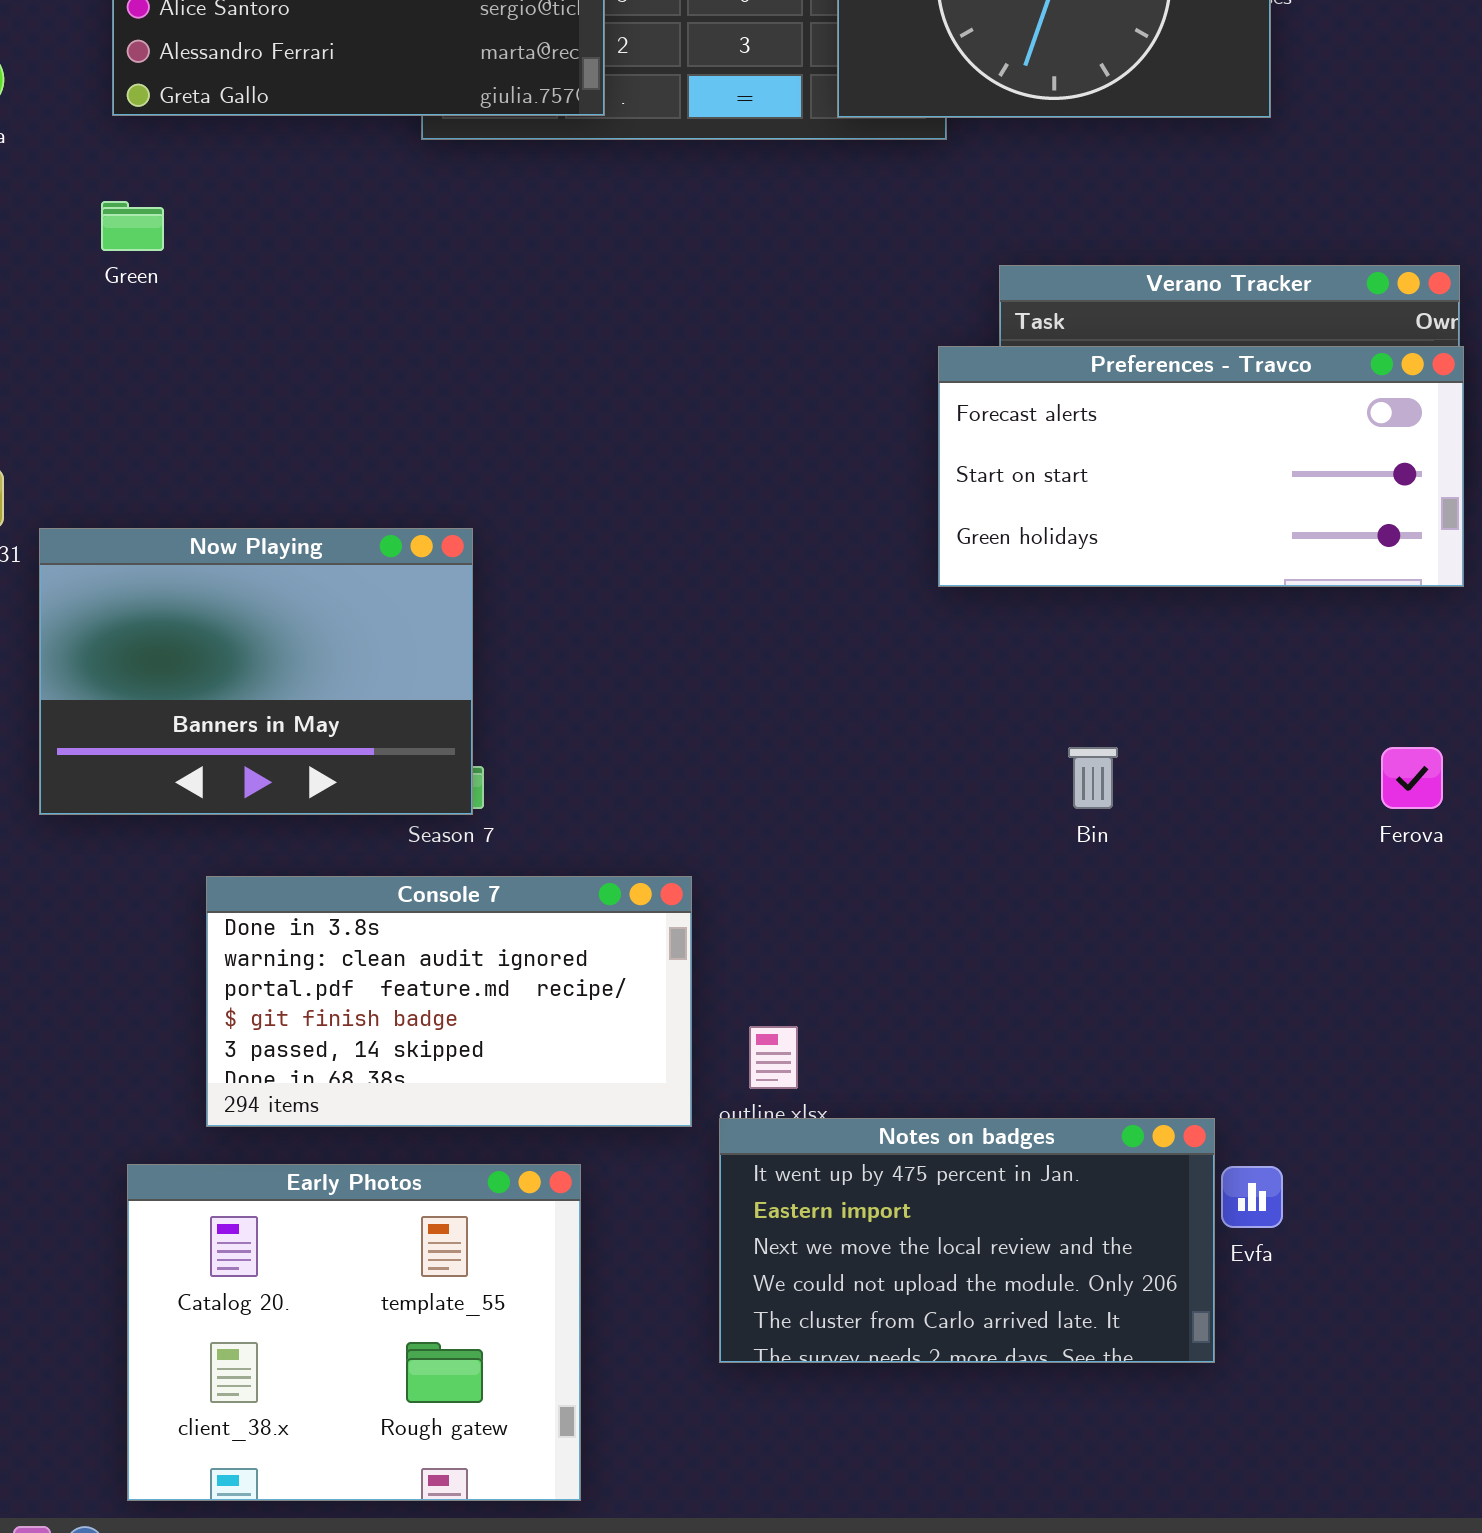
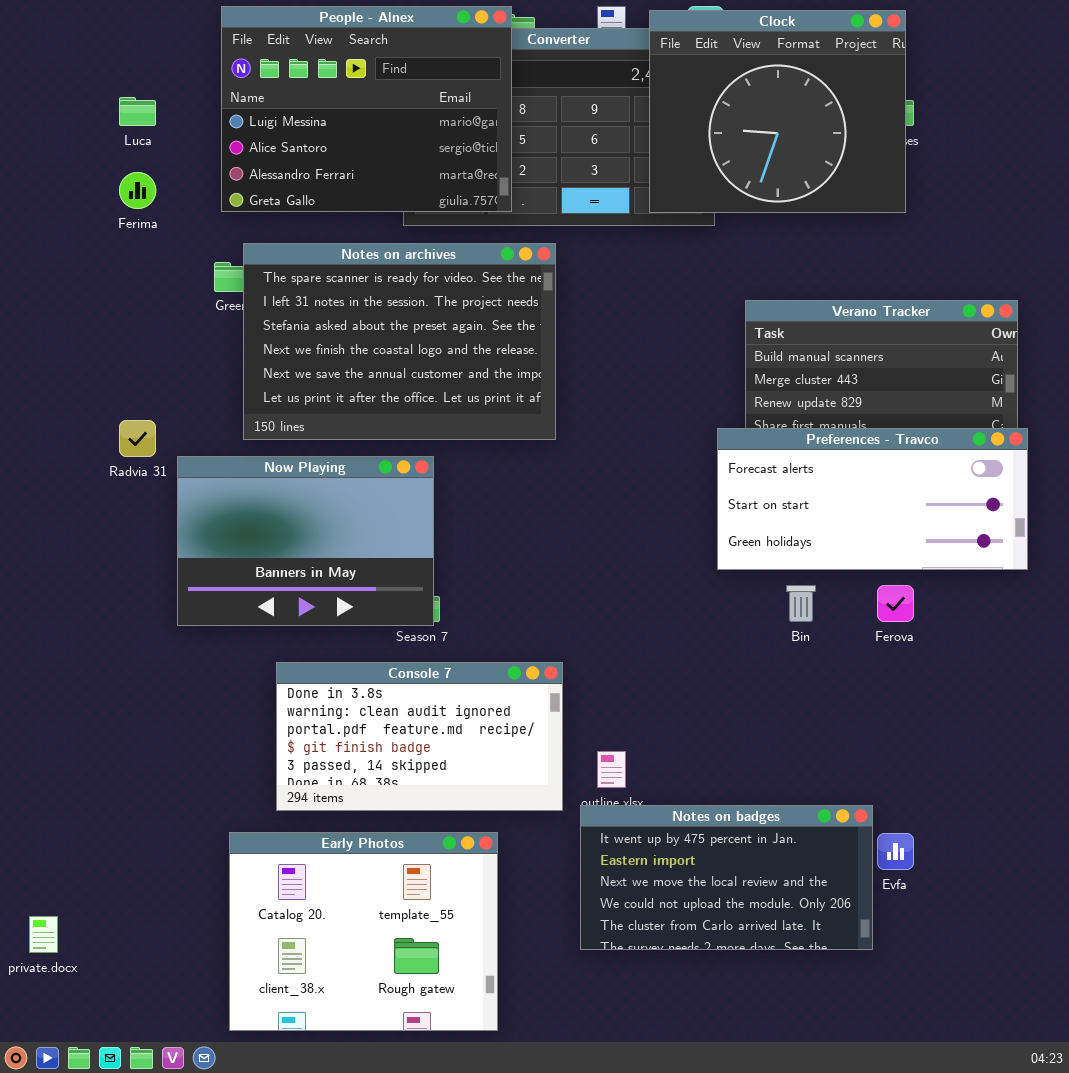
Notes on archives: none -> [243,243,556,440], opened
Preferences - Travco: [938,346,1464,587] -> [717,428,1028,570], moved
Ferova: [1381,747,1443,809] -> [877,585,914,622], moved

